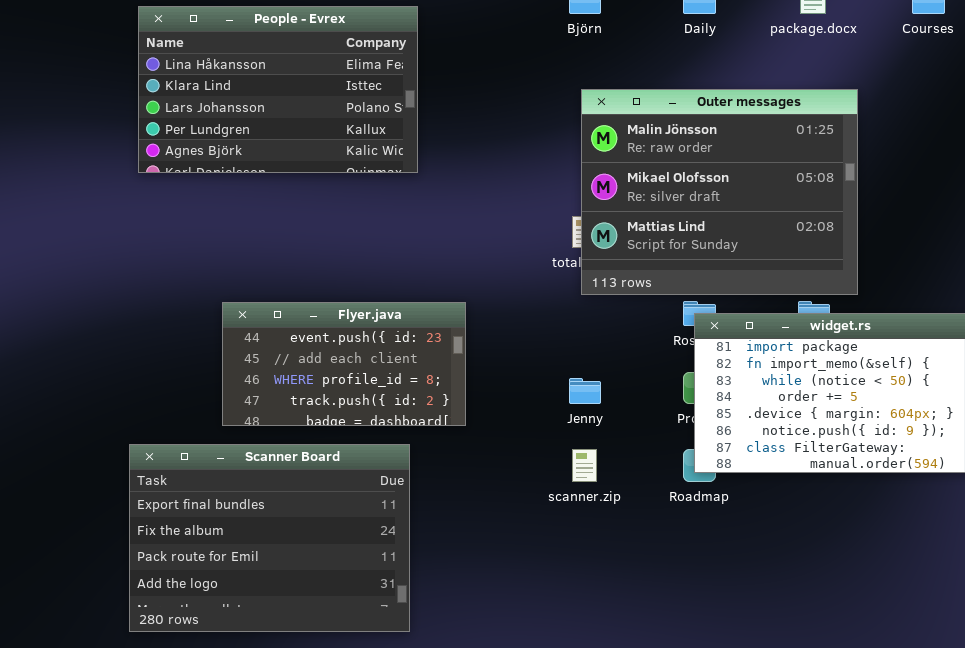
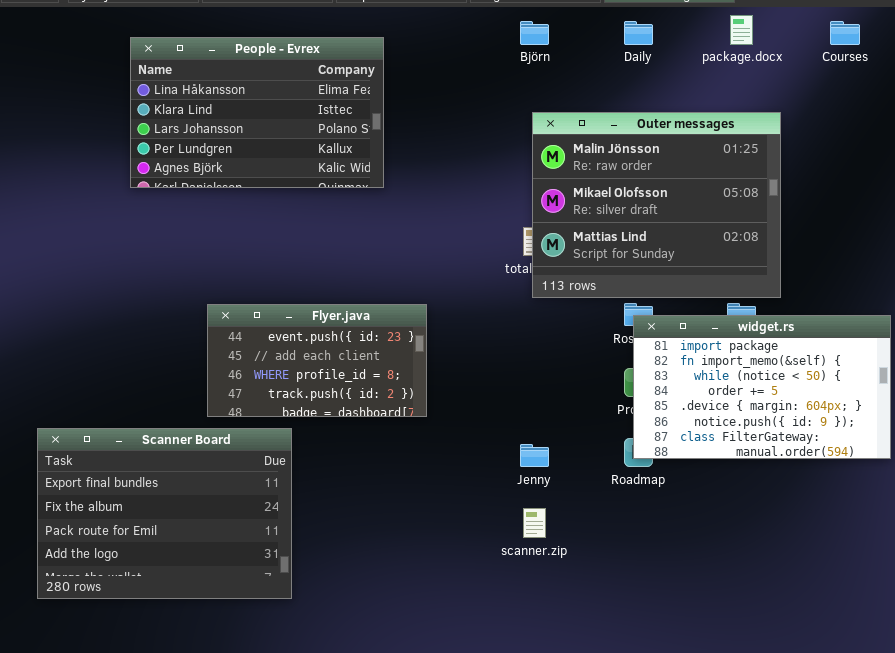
Jenny: [569,378,601,404] -> [520,444,549,467], moved
Scanner Board: [129,444,410,632] -> [37,428,292,599], moved
scanner.zip: [572,449,597,482] -> [523,508,546,538], moved

